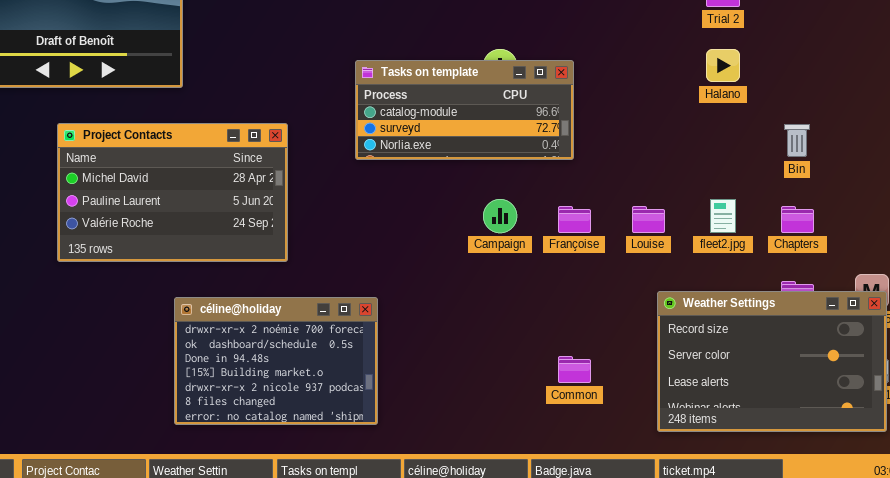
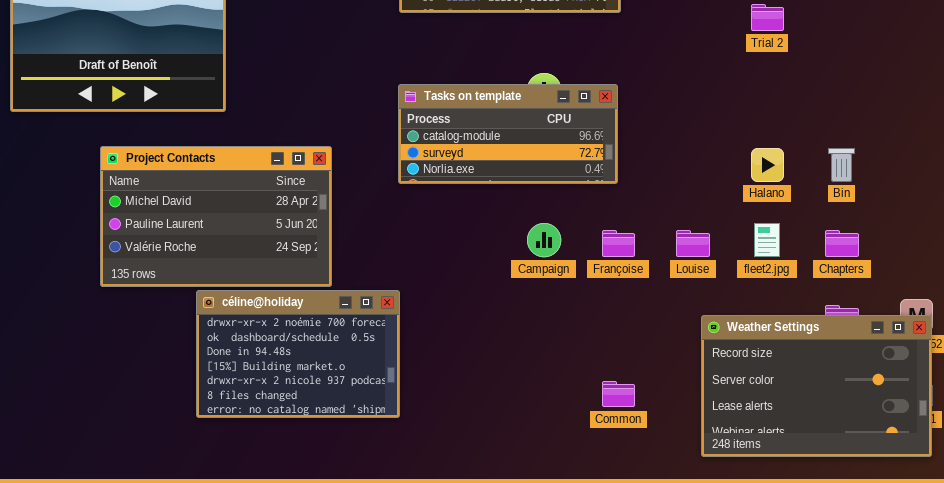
Halano: [706,49,740,82] -> [751,148,784,182], moved
céline@holiday: [174,297,378,425] -> [196,290,400,418], moved

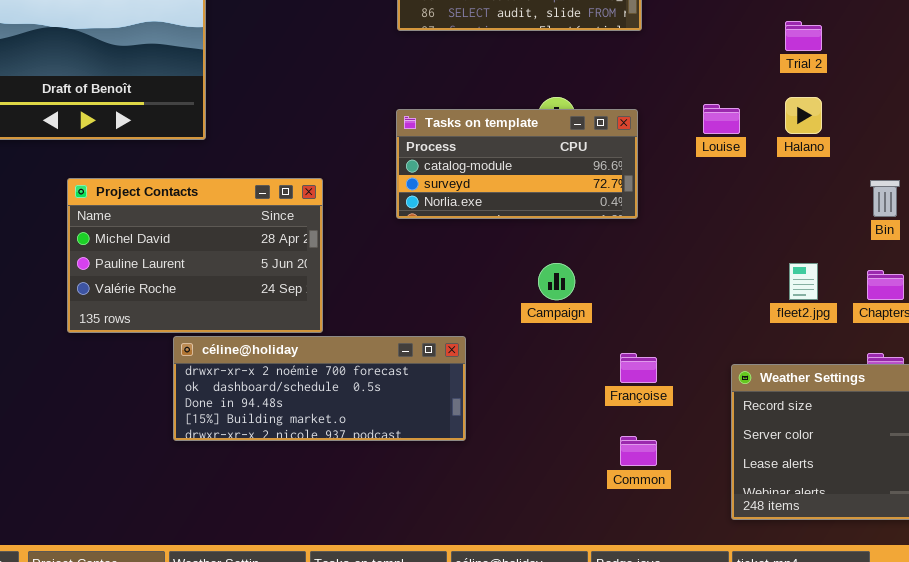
Halano: [751,148,784,182] -> [785,97,822,134], moved
Françoise: [602,230,635,257] -> [620,353,657,383], moved
Louise: [676,230,710,257] -> [703,104,740,134], moved
céline@holiday: [196,290,400,418] -> [173,336,466,441], resized

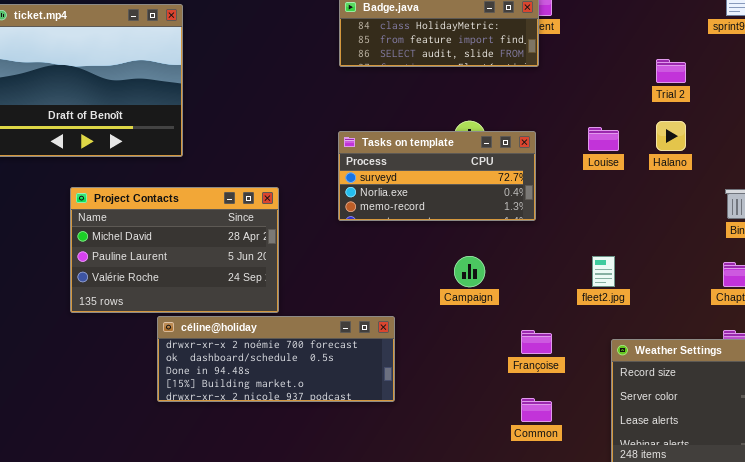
Tasks on template: [396,109,638,219] -> [338,131,536,221], scrolled down 1 row
fleet2.jpg: [789,263,818,300] -> [592,256,615,287], moved

